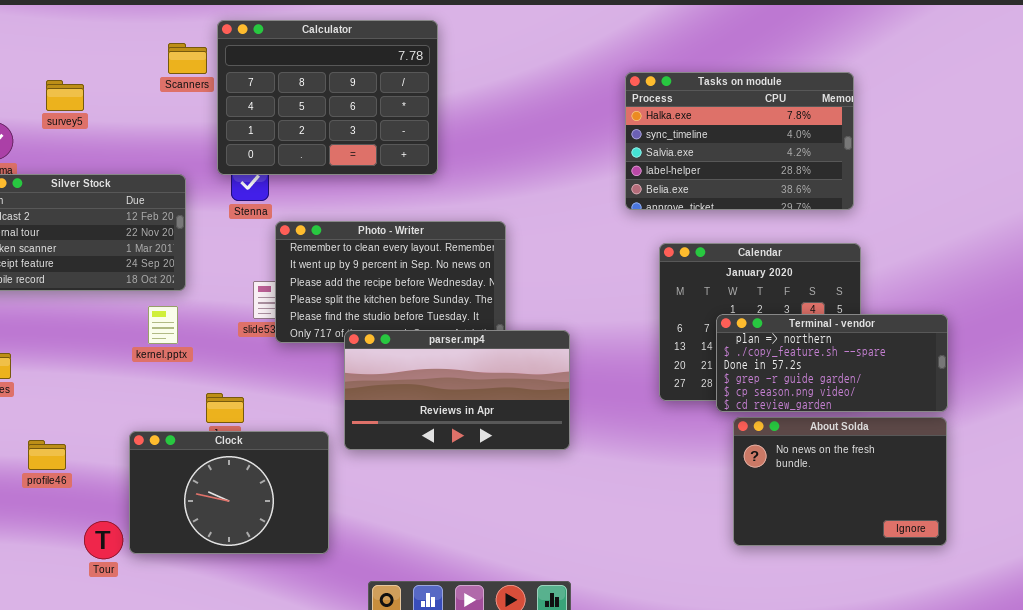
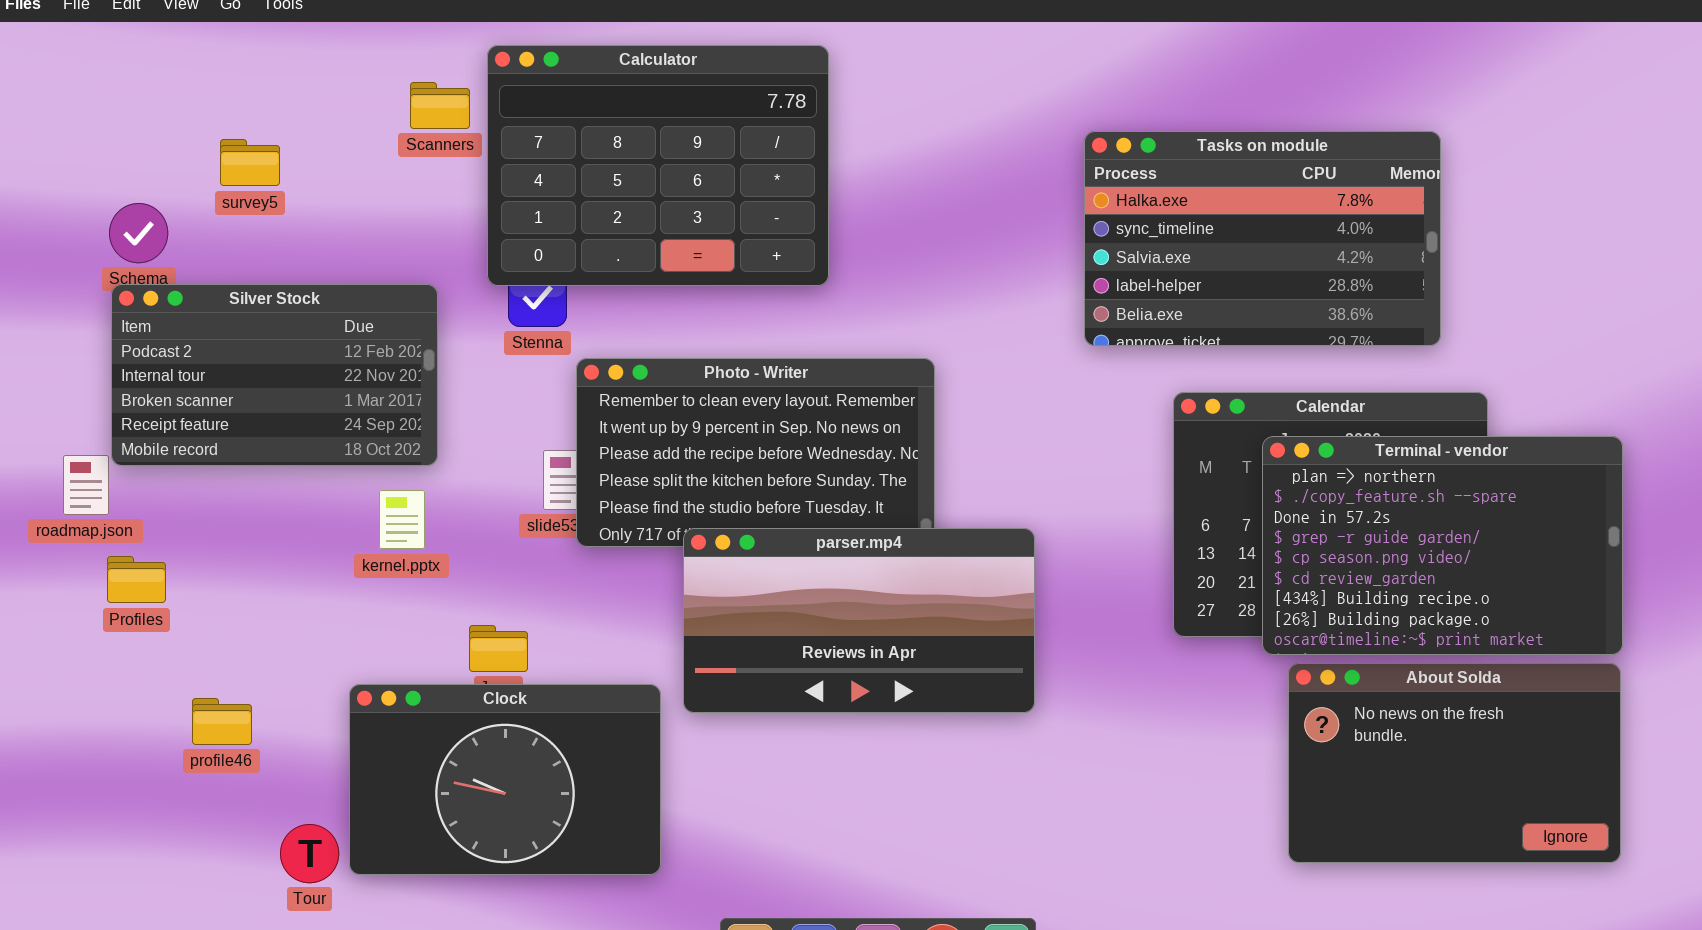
Tasks on module: [625,72,854,210] -> [1084,131,1441,346], moved
Terminal - vendor: [716,314,948,412] -> [1262,436,1623,655], resized

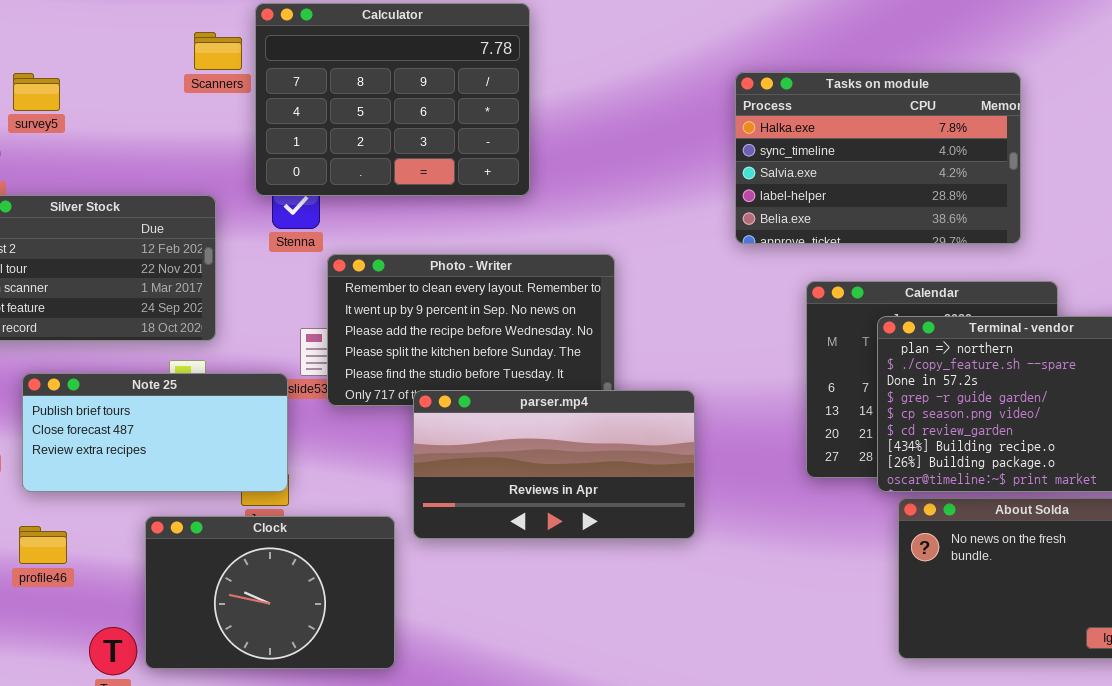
survey5: [220,139,280,186] -> [13,73,60,111], moved
Note 25: none -> [22,373,288,492], opened

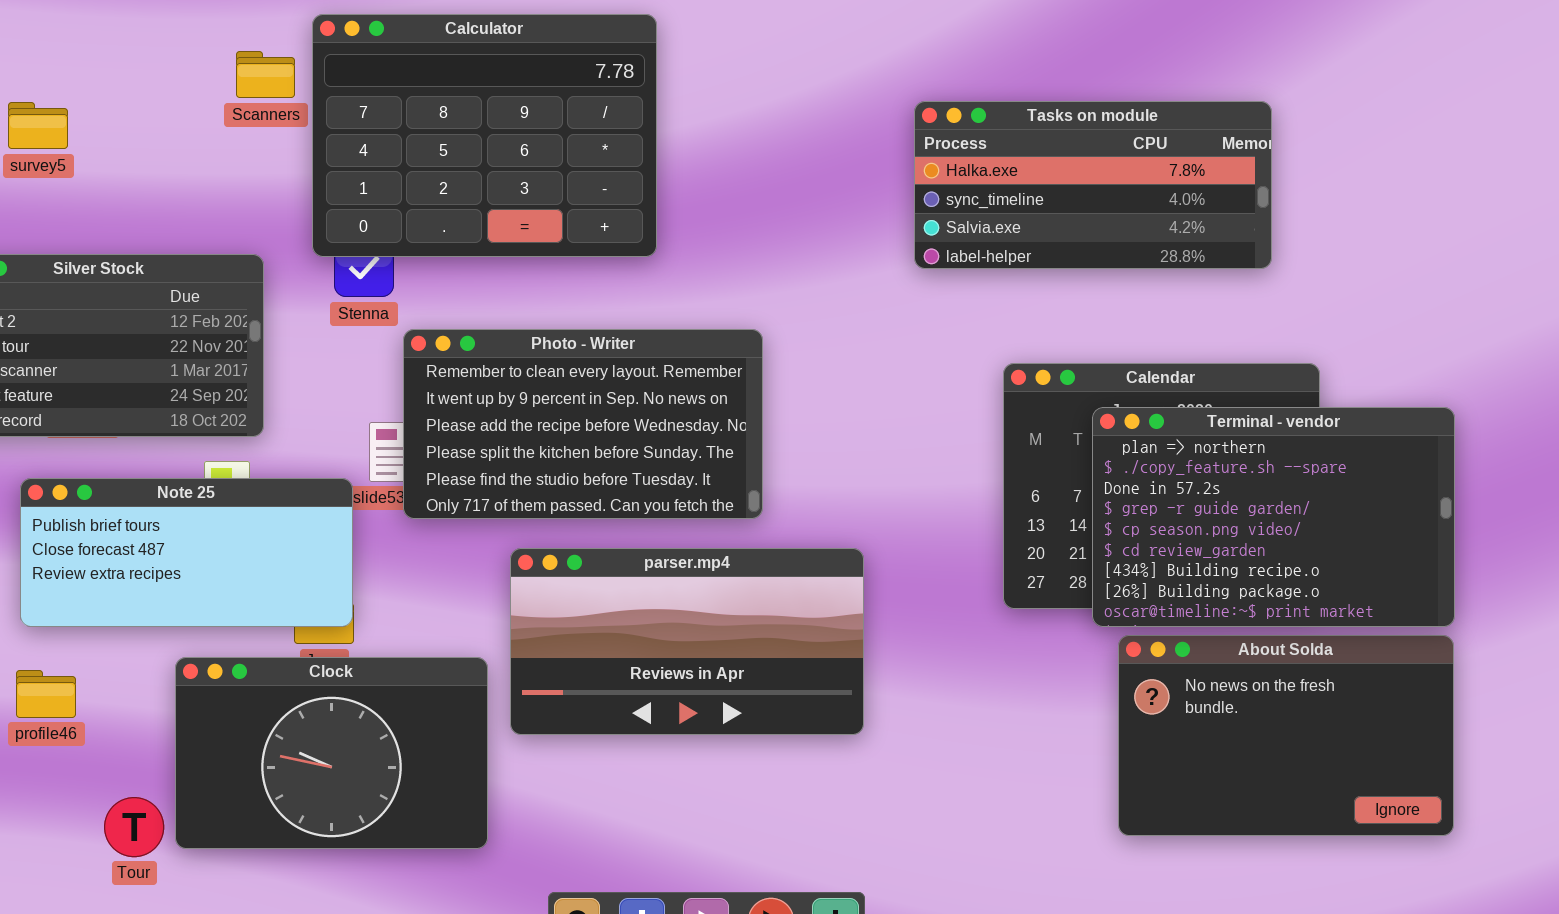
Tasks on module: [735,72,1021,244] -> [914,101,1272,269], resized
parser.mp4: [413,390,695,539] -> [510,548,864,735], moved

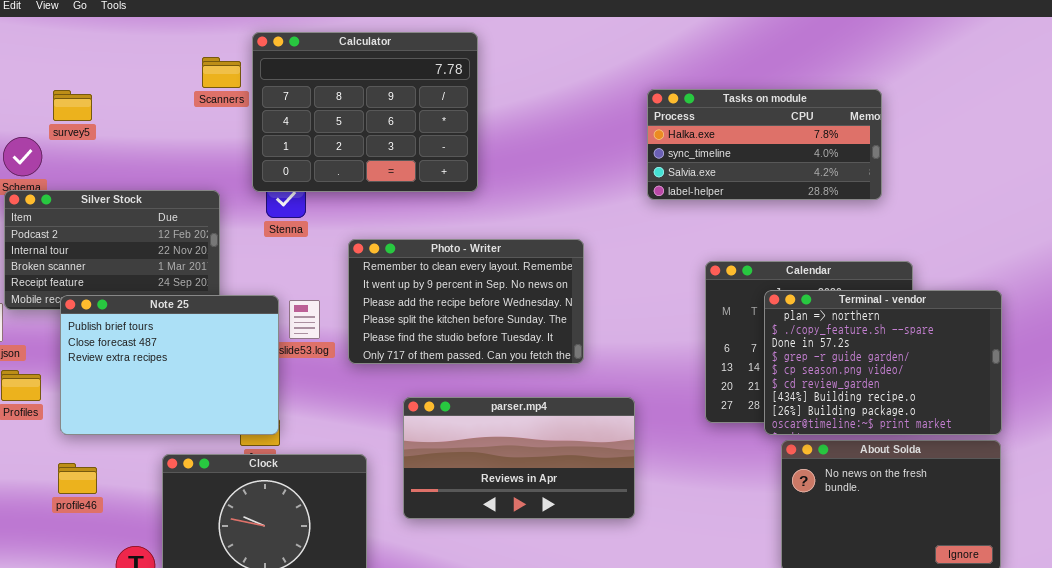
Photo - Writer: [403,329,763,519] -> [348,239,584,364], moved
Note 25: [20,478,353,627] -> [60,295,279,435], resized
parser.mp4: [510,548,864,735] -> [403,397,635,519], moved

